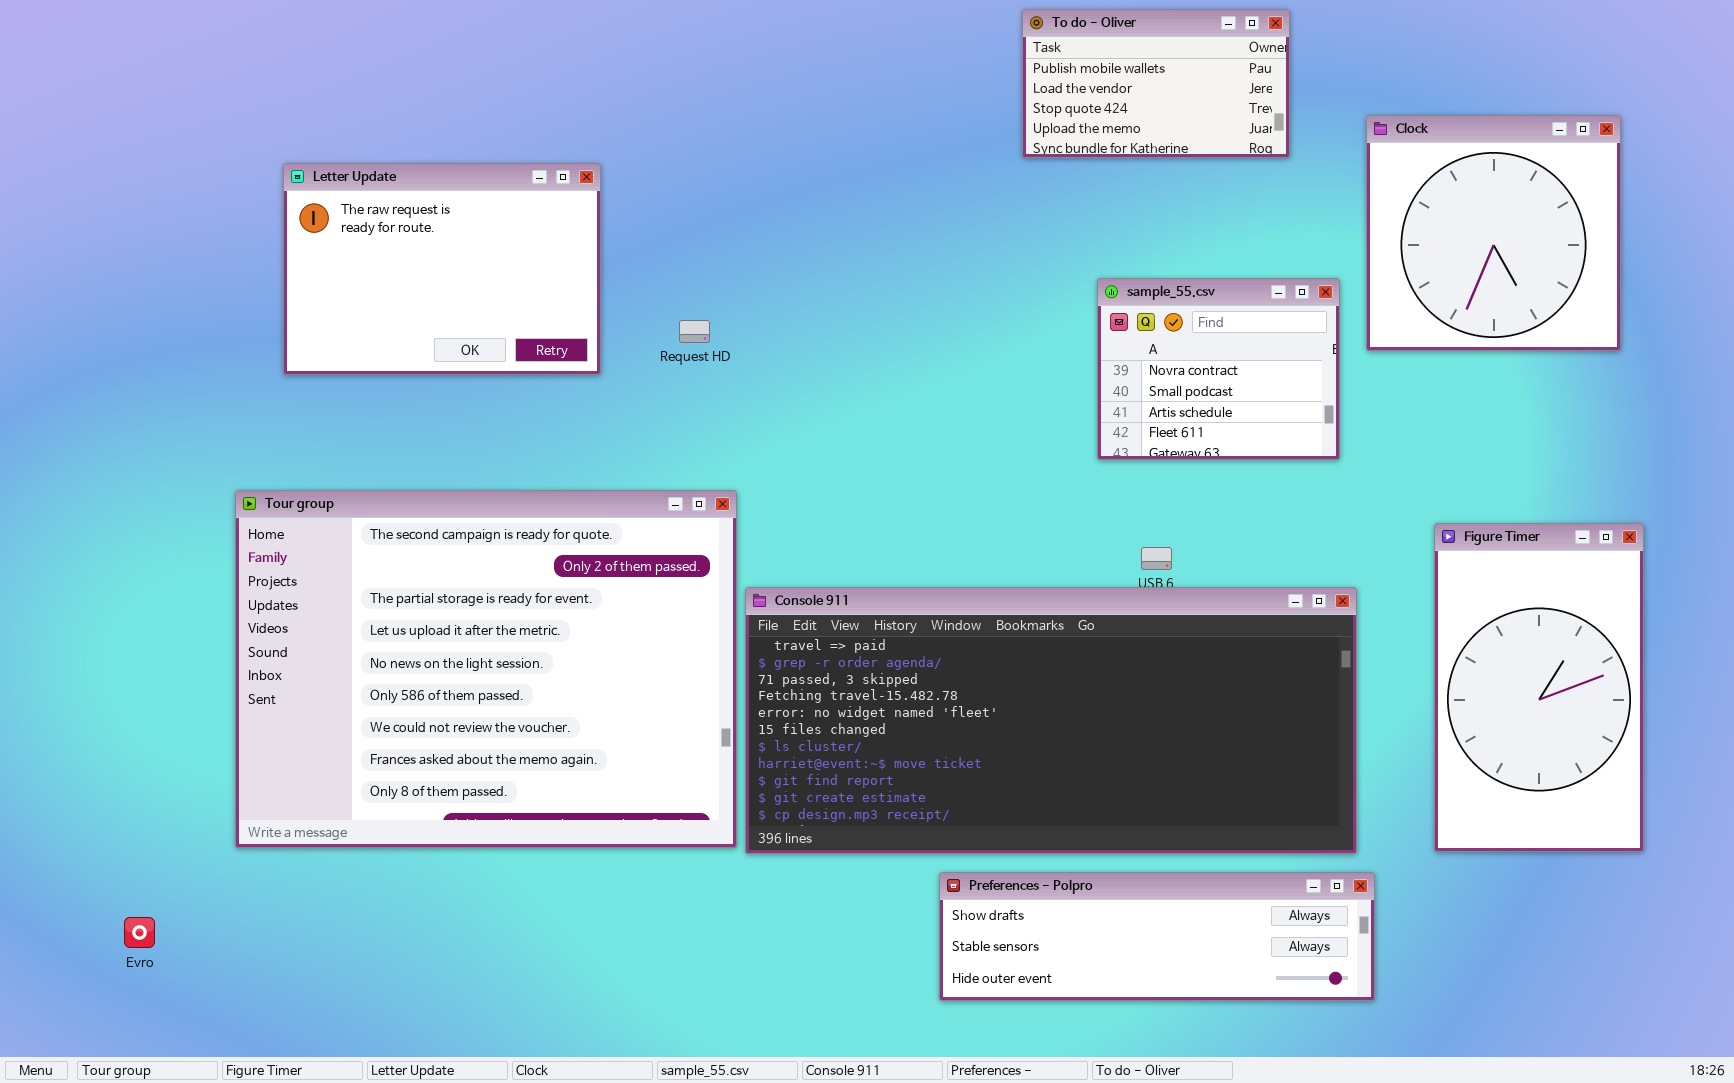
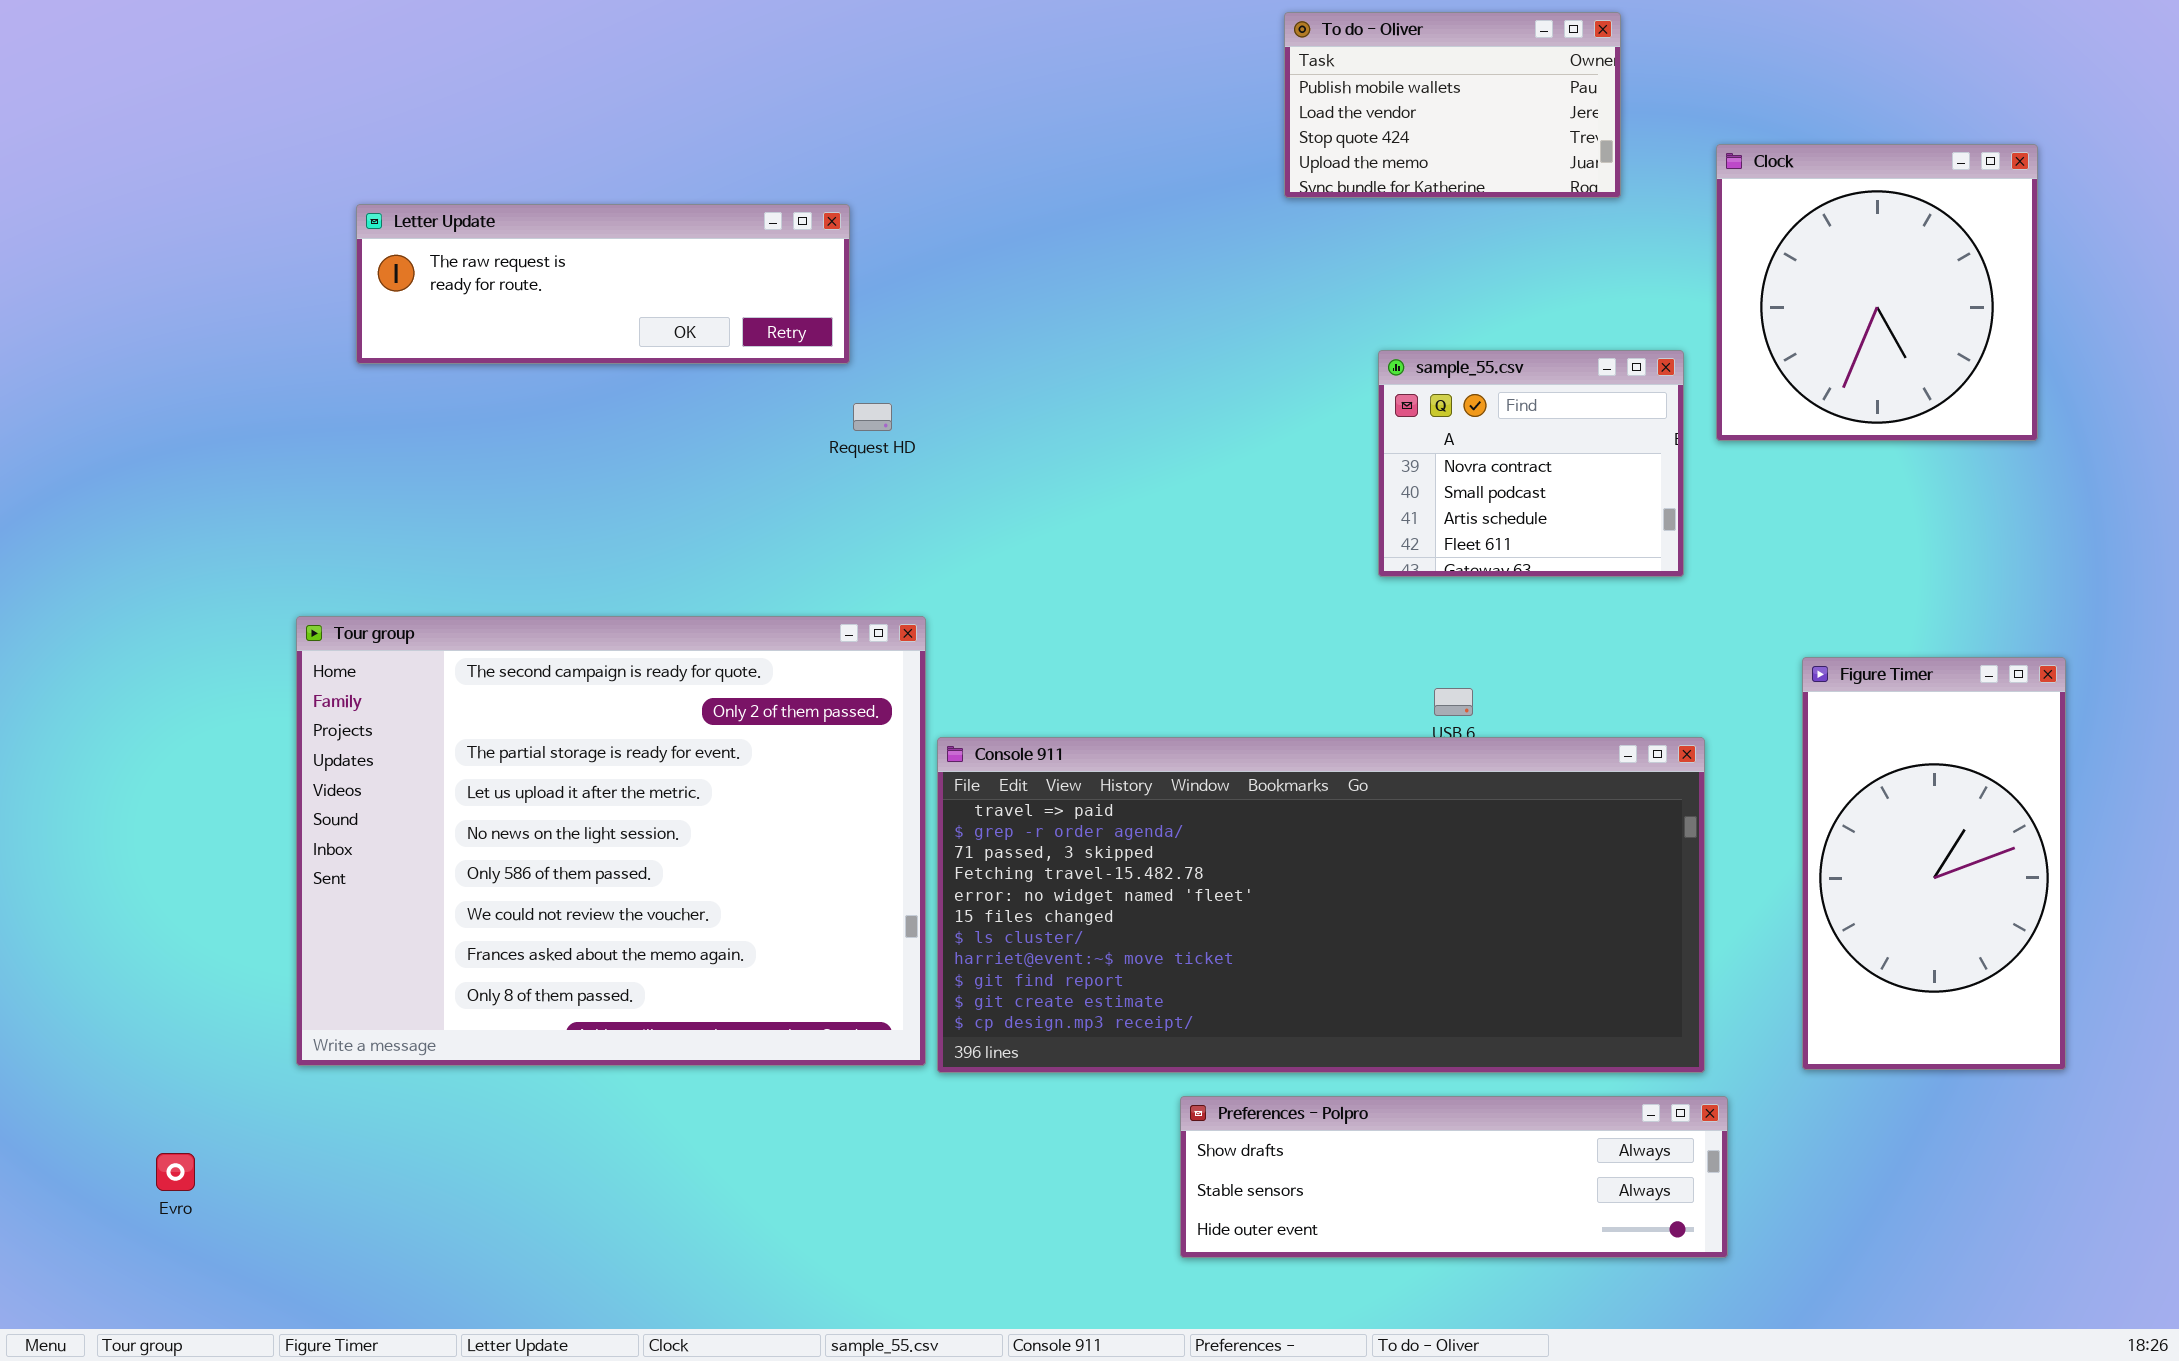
Letter Update: [283,163,601,375] -> [356,204,850,364], resized

